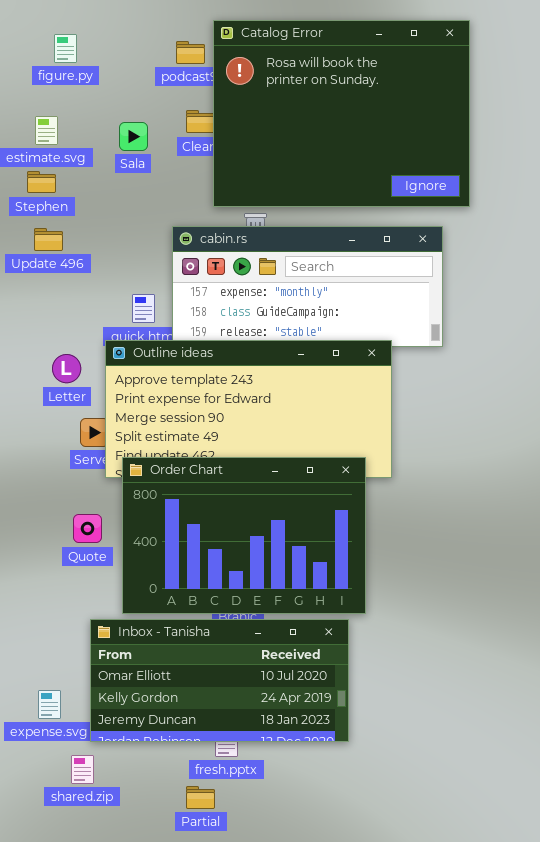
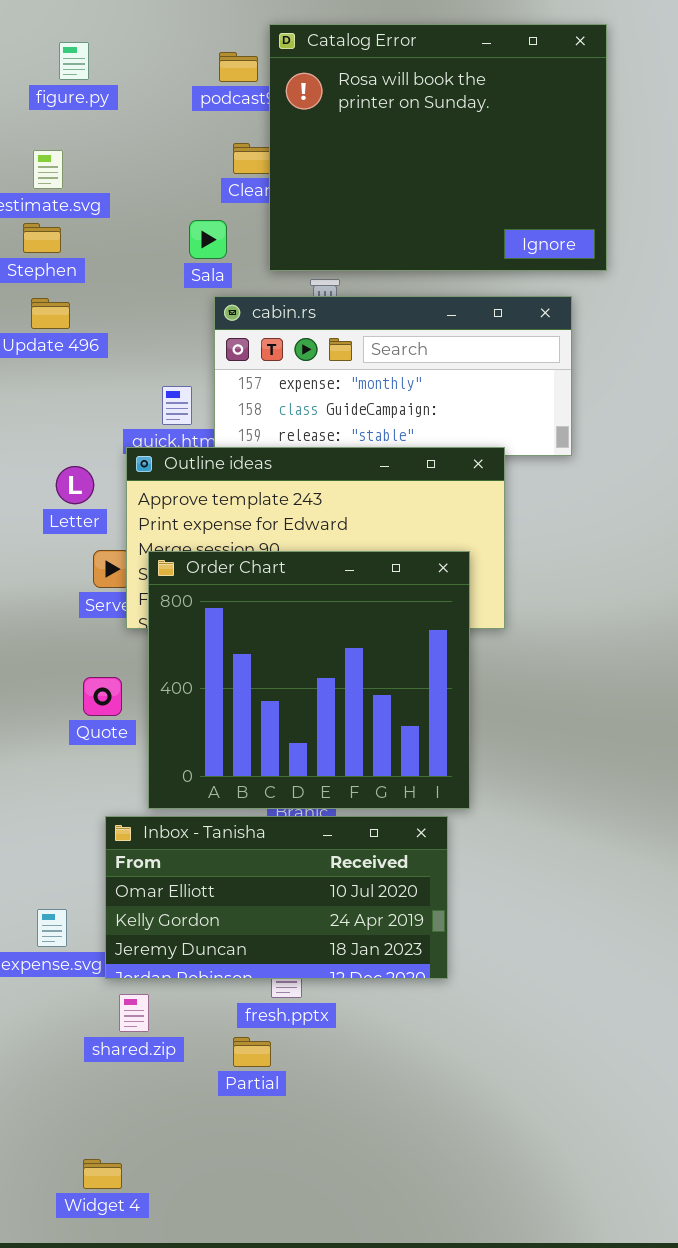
Sala: [119,122,148,151] -> [189,220,227,259], moved
Order Chart: [122,457,366,614] -> [148,551,470,809], resized
shared.zip: [71,755,94,784] -> [119,994,149,1032], moved

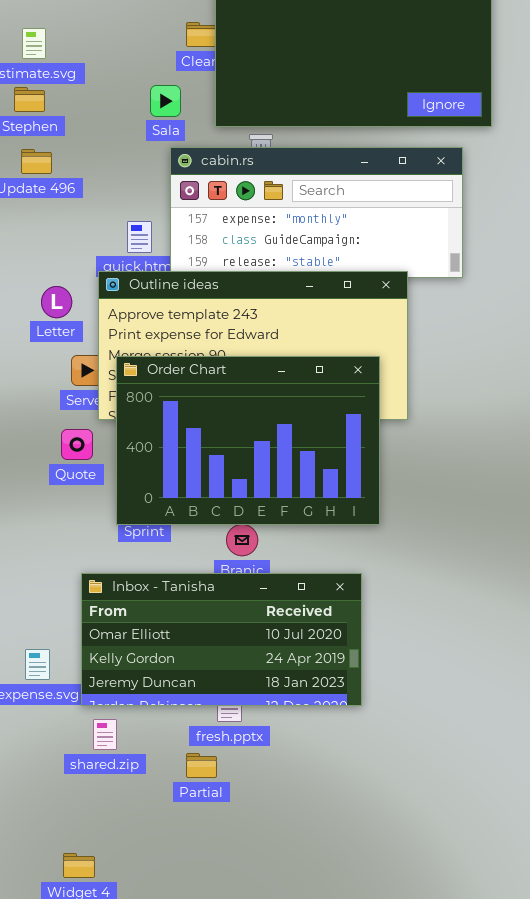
Order Chart: [148,551,470,809] -> [116,356,380,525], resized
Quote: [83,677,122,716] -> [61,429,93,460], moved

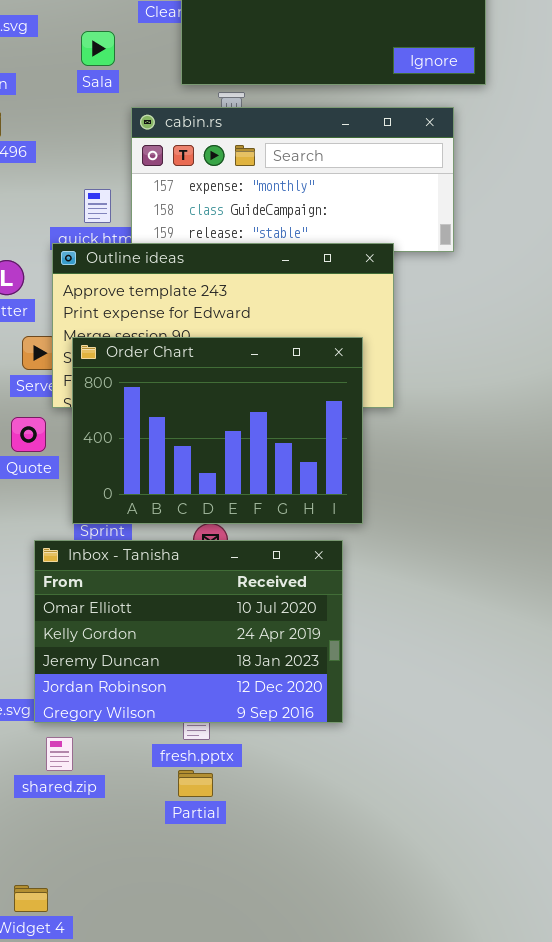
Sala: [150,85,181,117] -> [81,31,115,66], moved
Inbox - Tanisha: [81,573,362,706] -> [34,540,343,723], resized
Partial: [186,753,217,778] -> [178,770,213,797], moved

